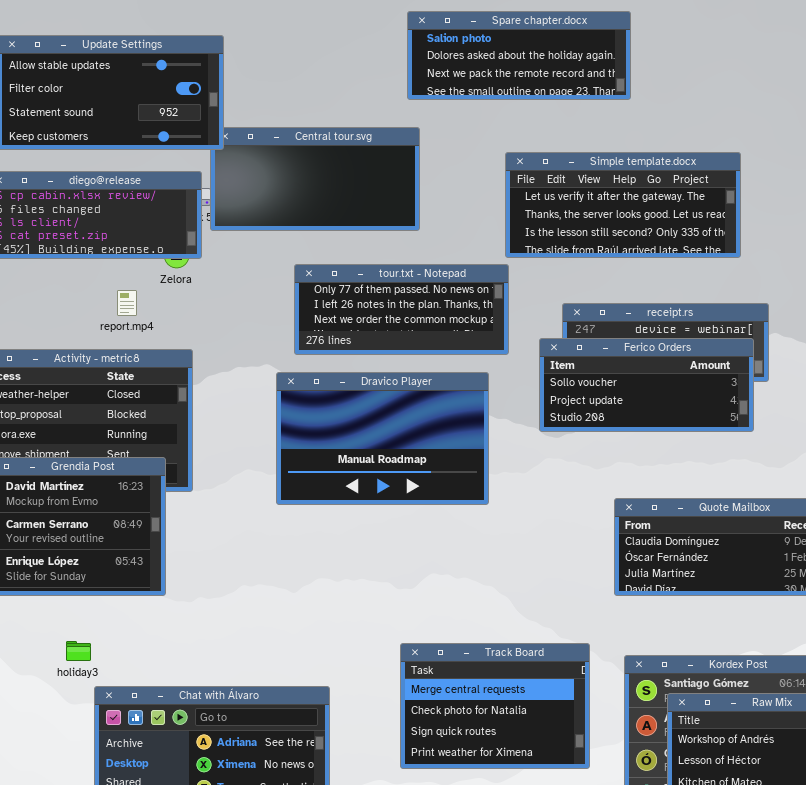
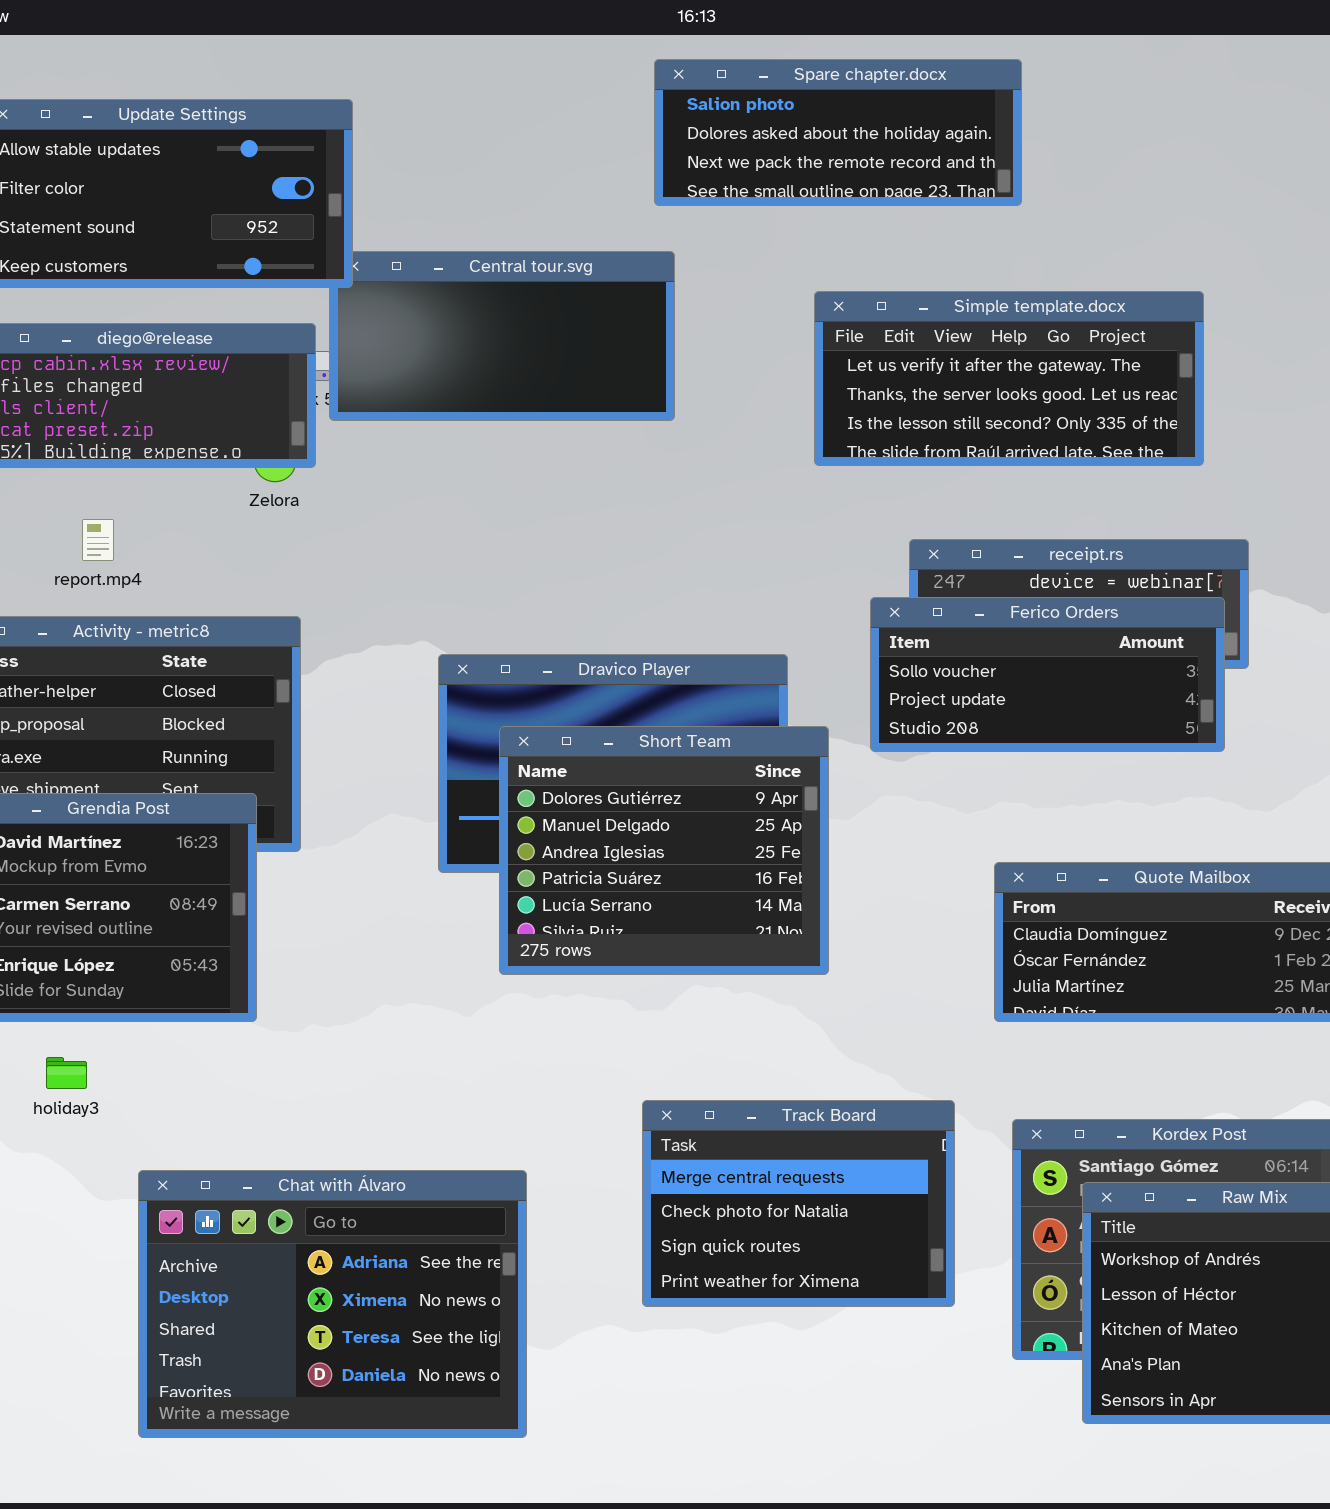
tour.txt - Notepad: [294,264,509,355] -> none, closed
report.mp4: [117,290,137,316] -> [82,519,114,561], moved
Short Team: none -> [499,726,829,975], opened
holiday3: [66,641,91,661] -> [46,1057,87,1089], moved

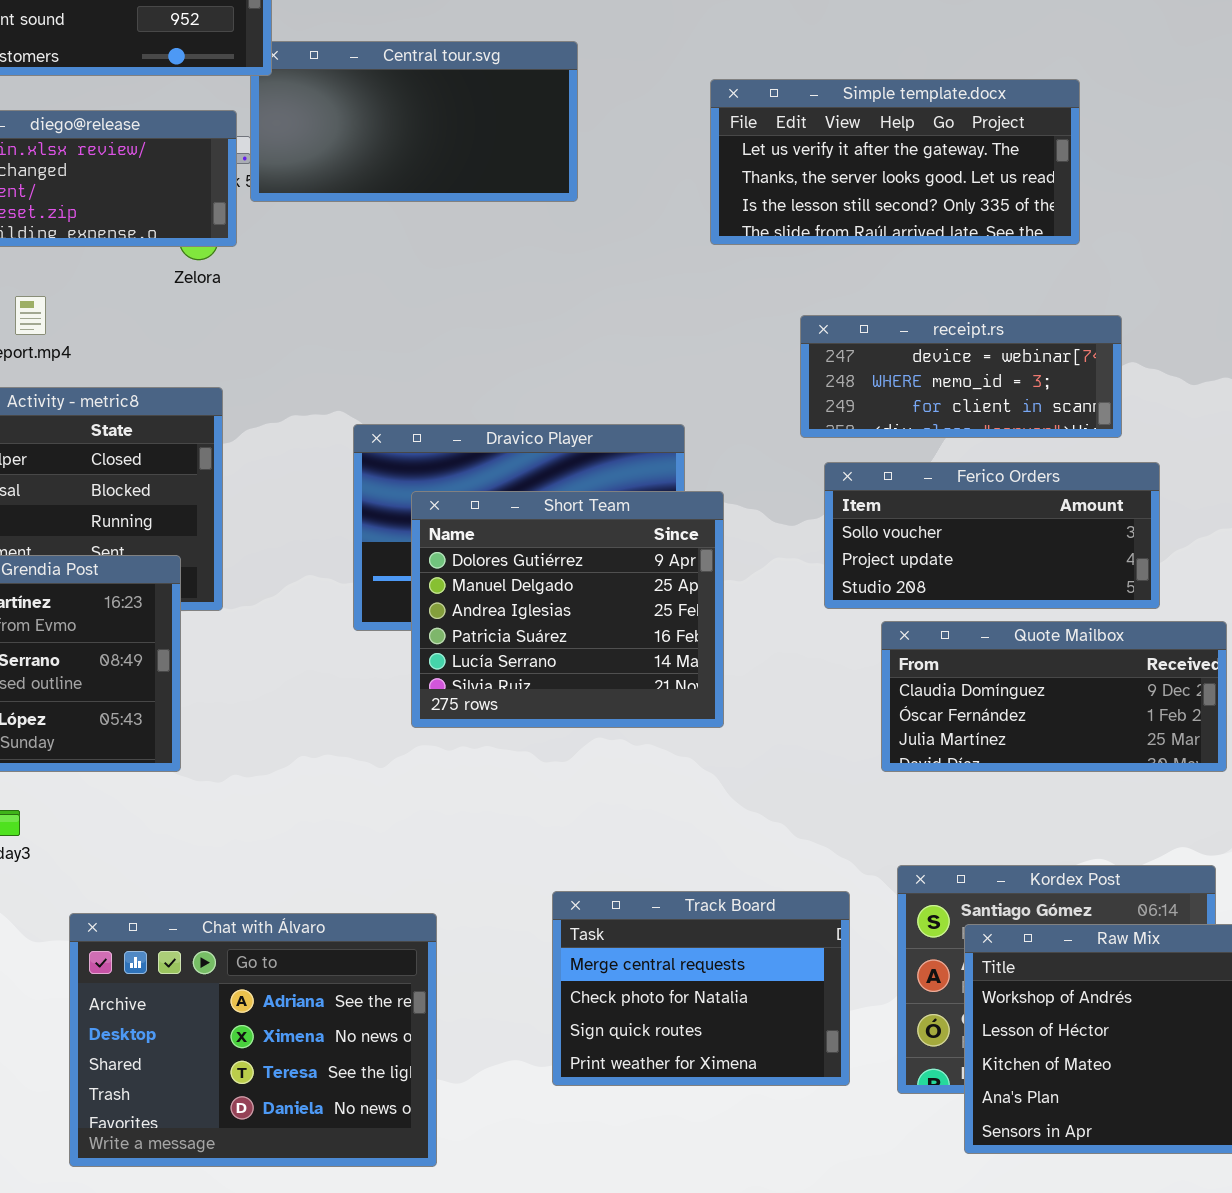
Ferico Orders: [870,597,1225,752] -> [824,462,1160,609], moved
Track Board: [642,1100,955,1307] -> [552,891,850,1086], moved

